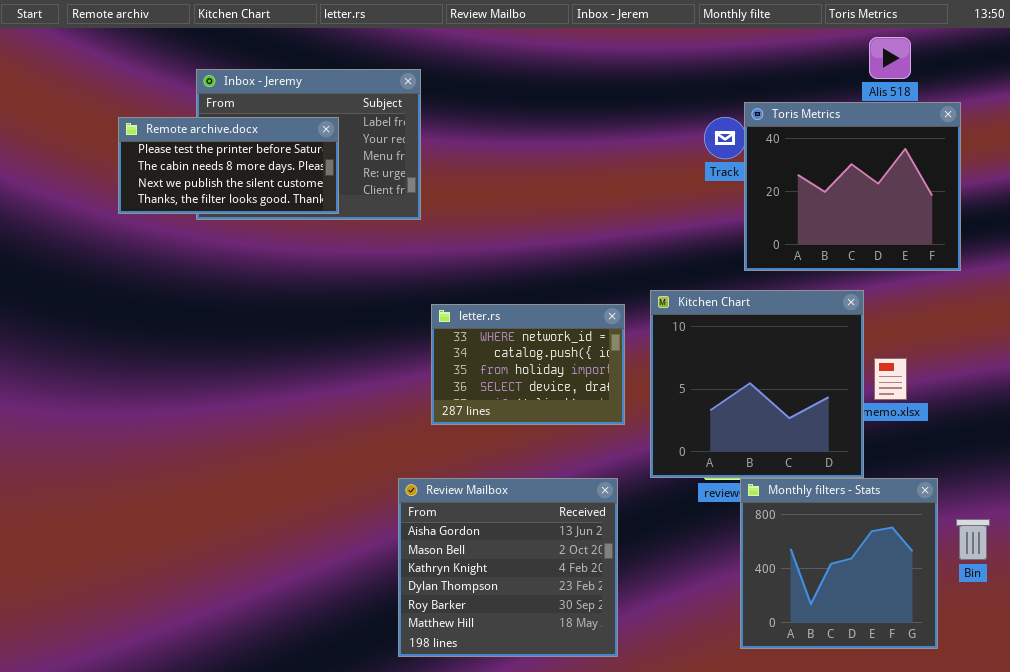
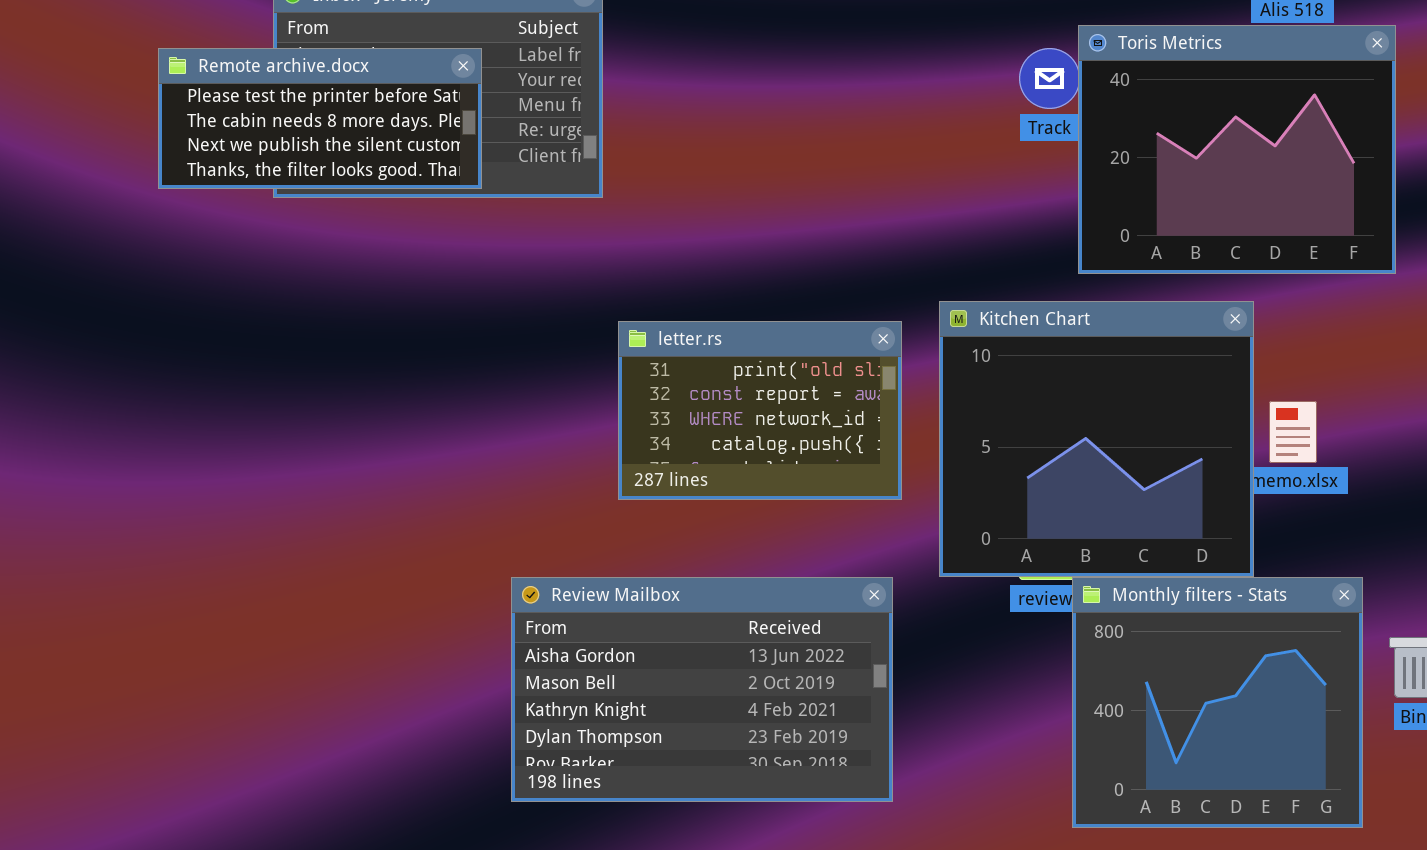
letter.rs: [431,304,625,425] -> [618,321,902,500], scrolled up 2 rows
Review Mailbox: [398,478,618,657] -> [511,577,893,802], resized

